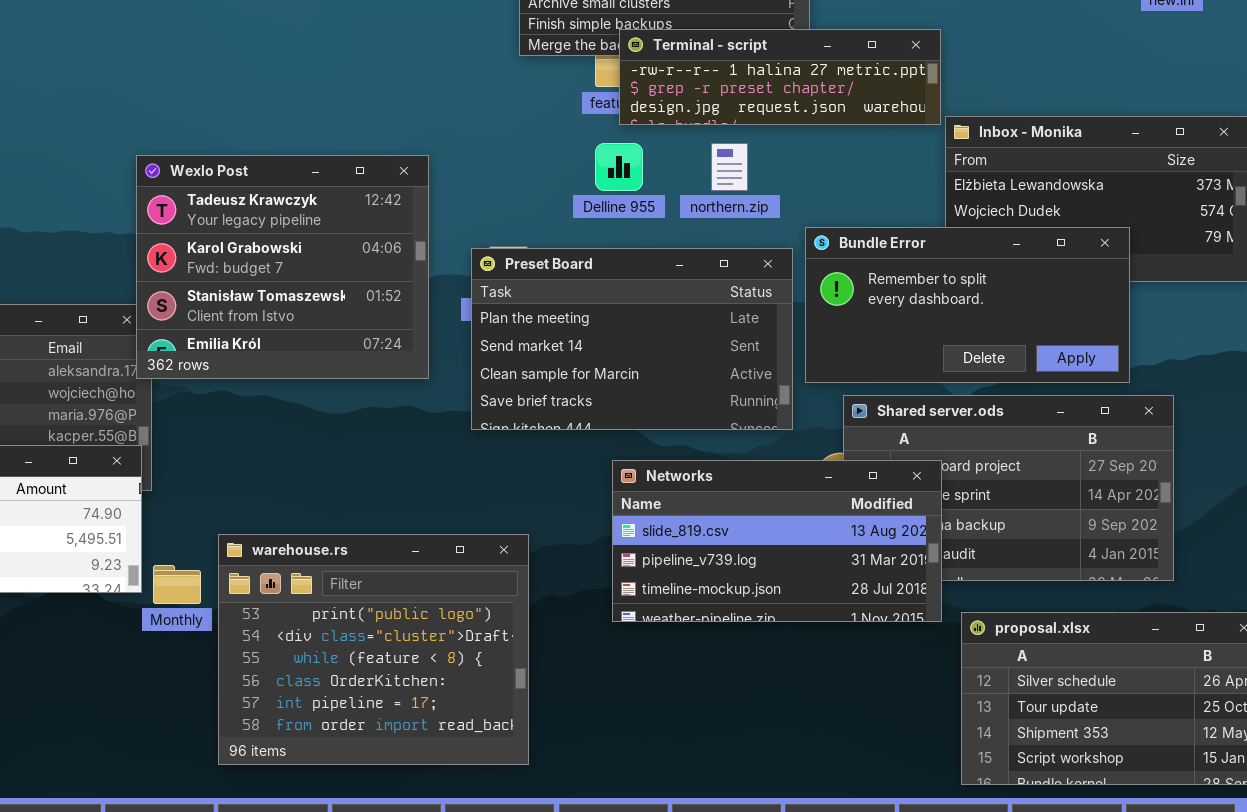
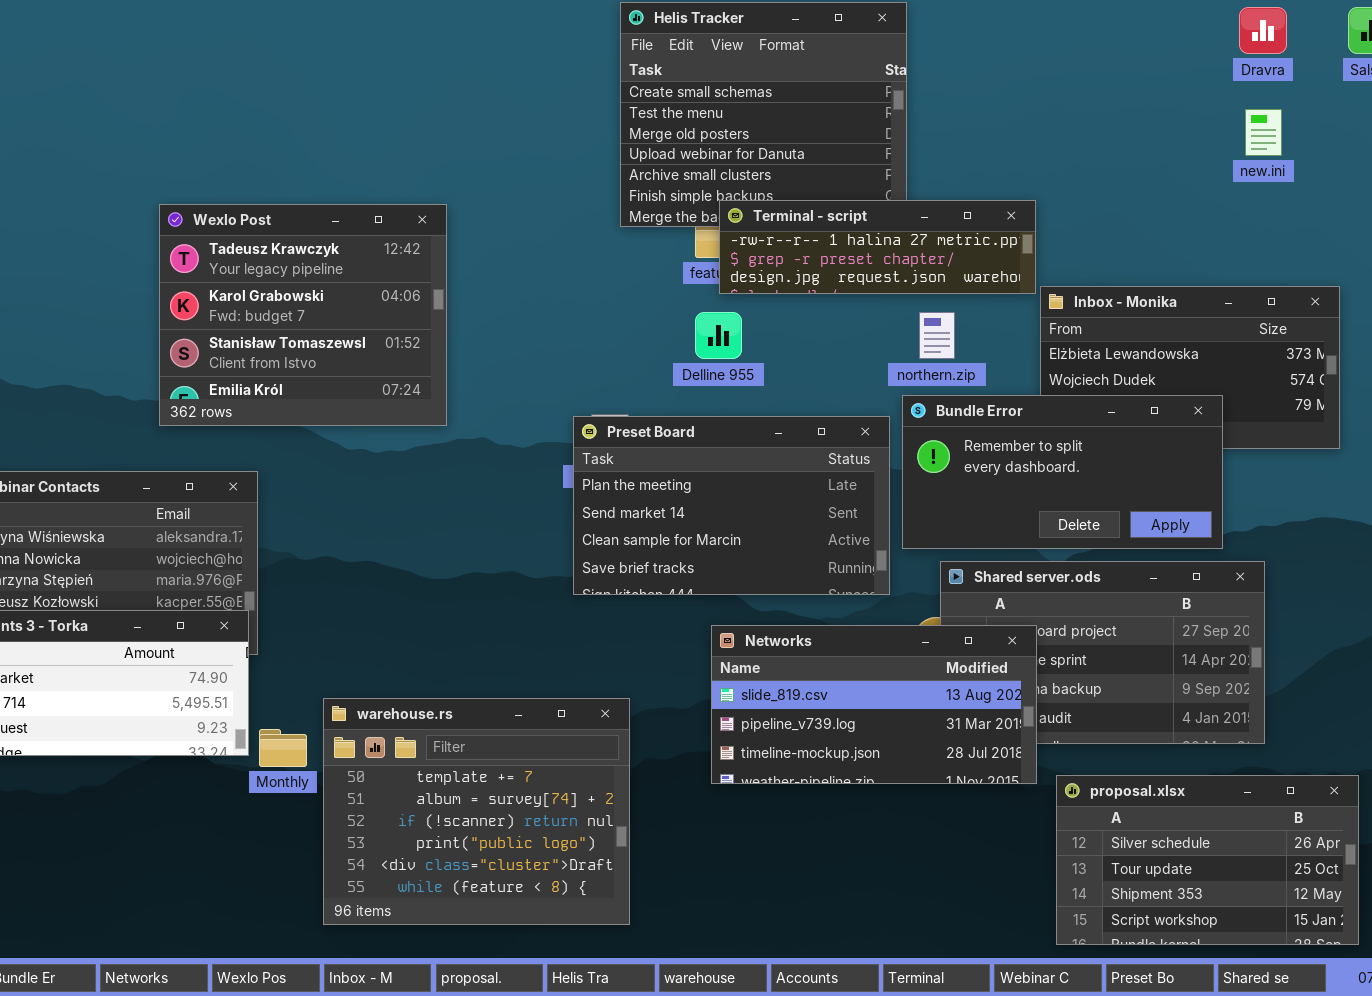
northern.zip: [711,143,748,191] -> [919,312,955,359], moved
Wexlo Post: [136,155,429,379] -> [159,204,447,426], moved
warehouse.rs: [218,534,529,765] -> [323,698,630,925], scrolled up 3 rows

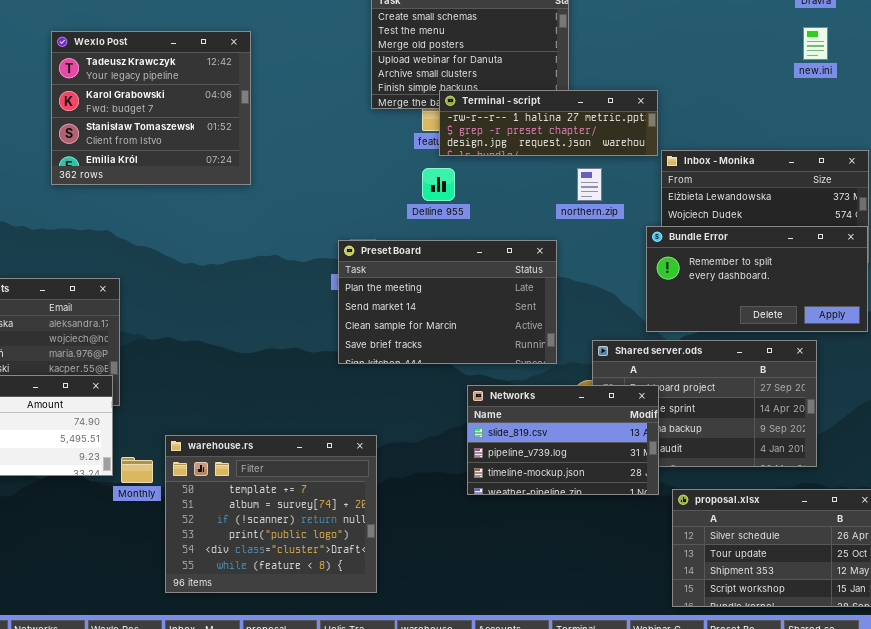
Wexlo Post: [159,204,447,426] -> [51,31,251,185], moved
Bundle Error: [902,395,1223,549] -> [646,226,868,332], moved
Networks: [711,625,1037,784] -> [467,385,659,495], resized

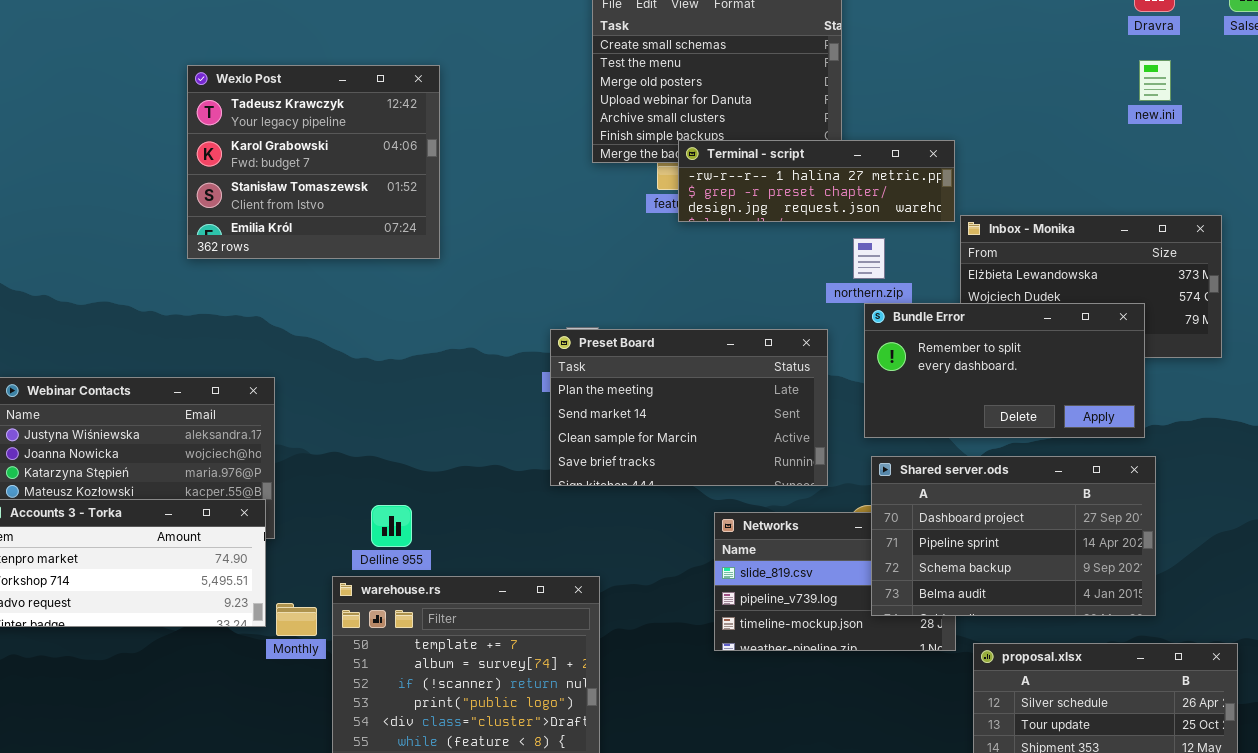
Delline 955: [422,168,455,201] -> [371,505,412,547], moved
Bundle Error: [646,226,868,332] -> [864,303,1145,438], moved
Shared server.ods: [592,340,817,467] -> [871,456,1156,616], raised

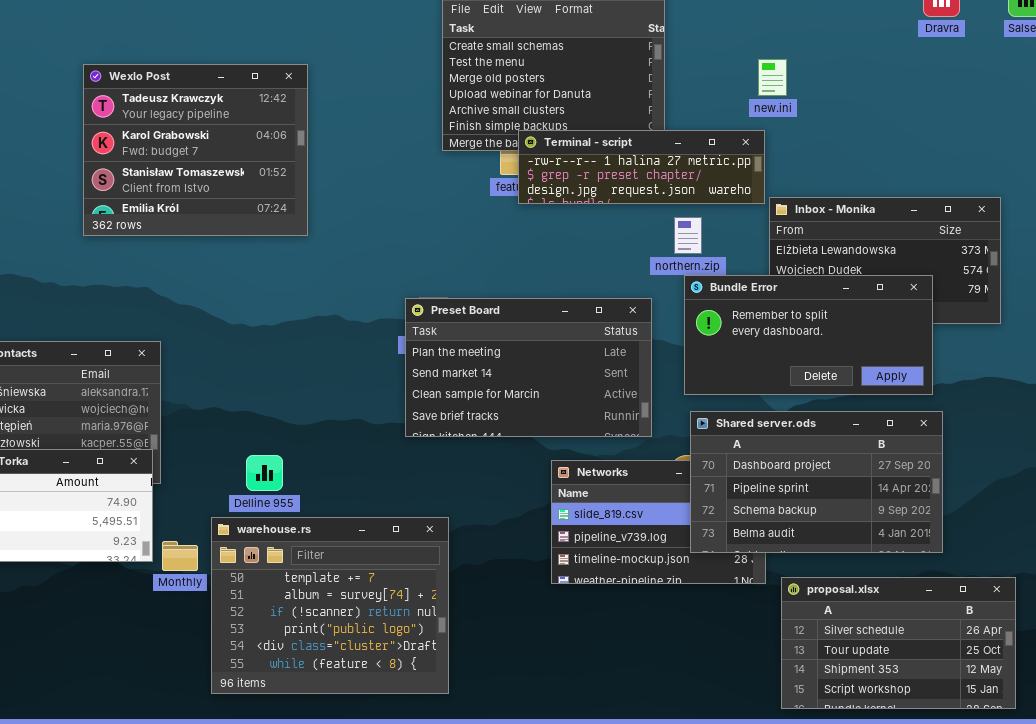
new.ini: [1139,60,1171,101] -> [758,59,787,96], moved

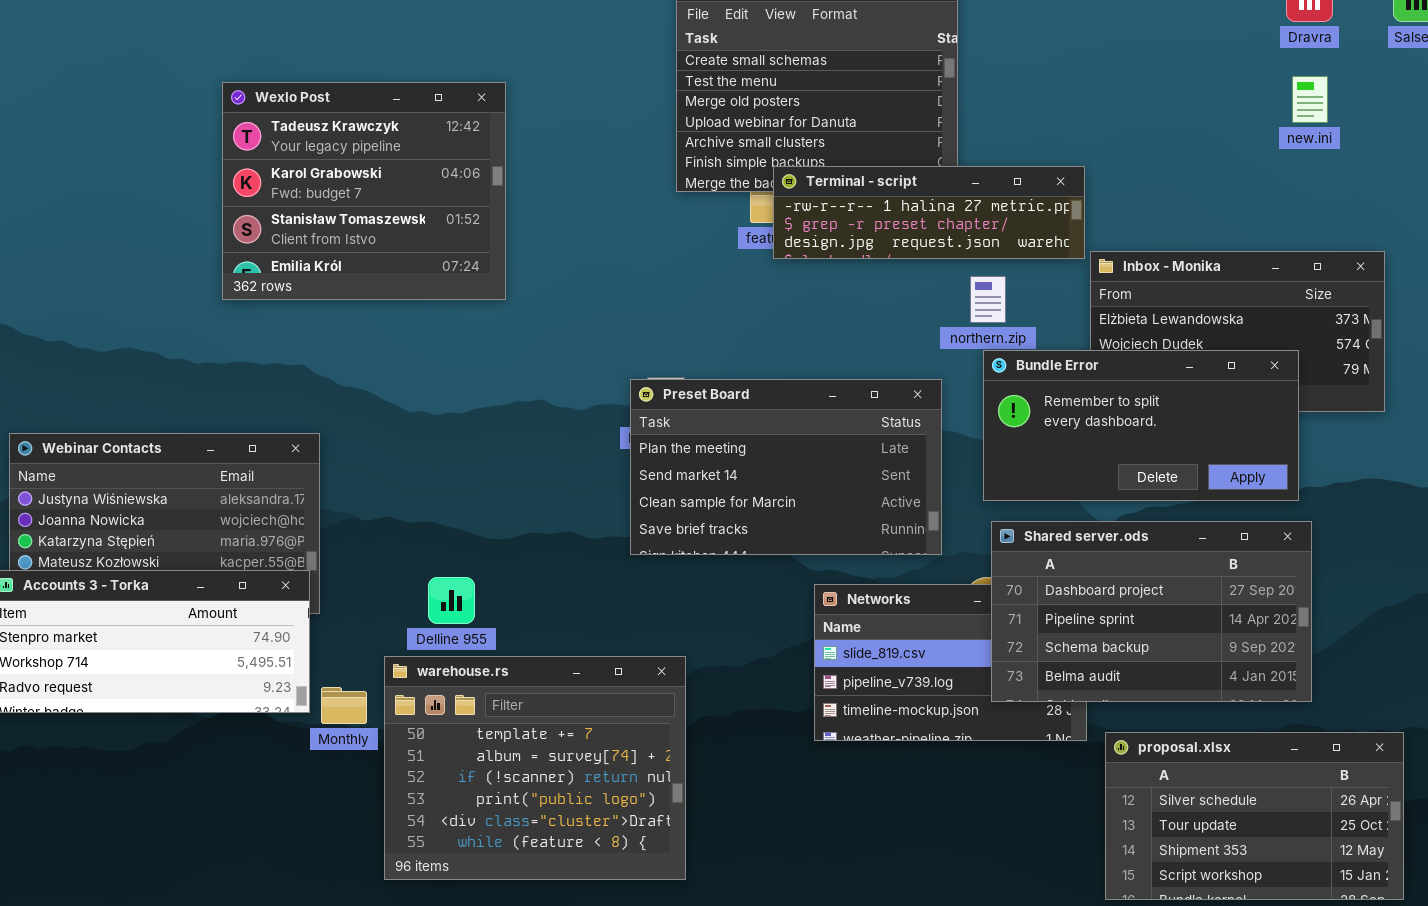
new.ini: [758,59,787,96] -> [1292,76,1328,123], moved

